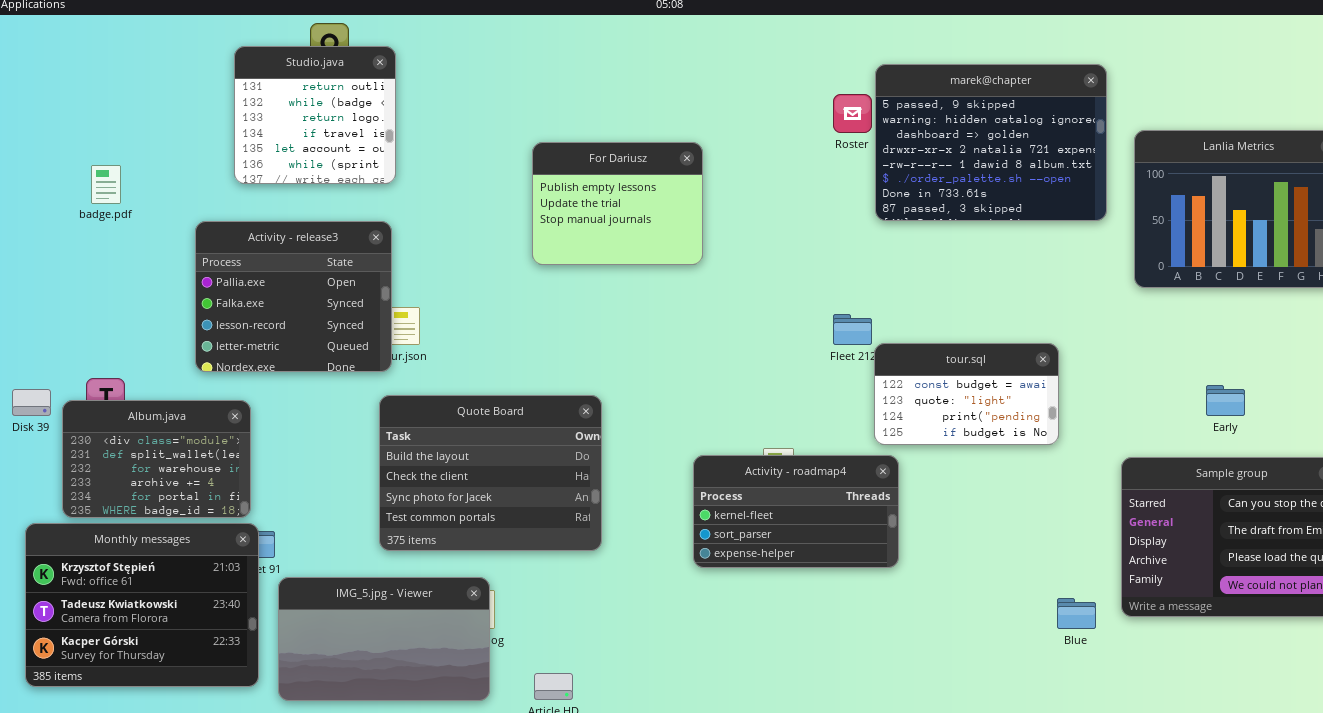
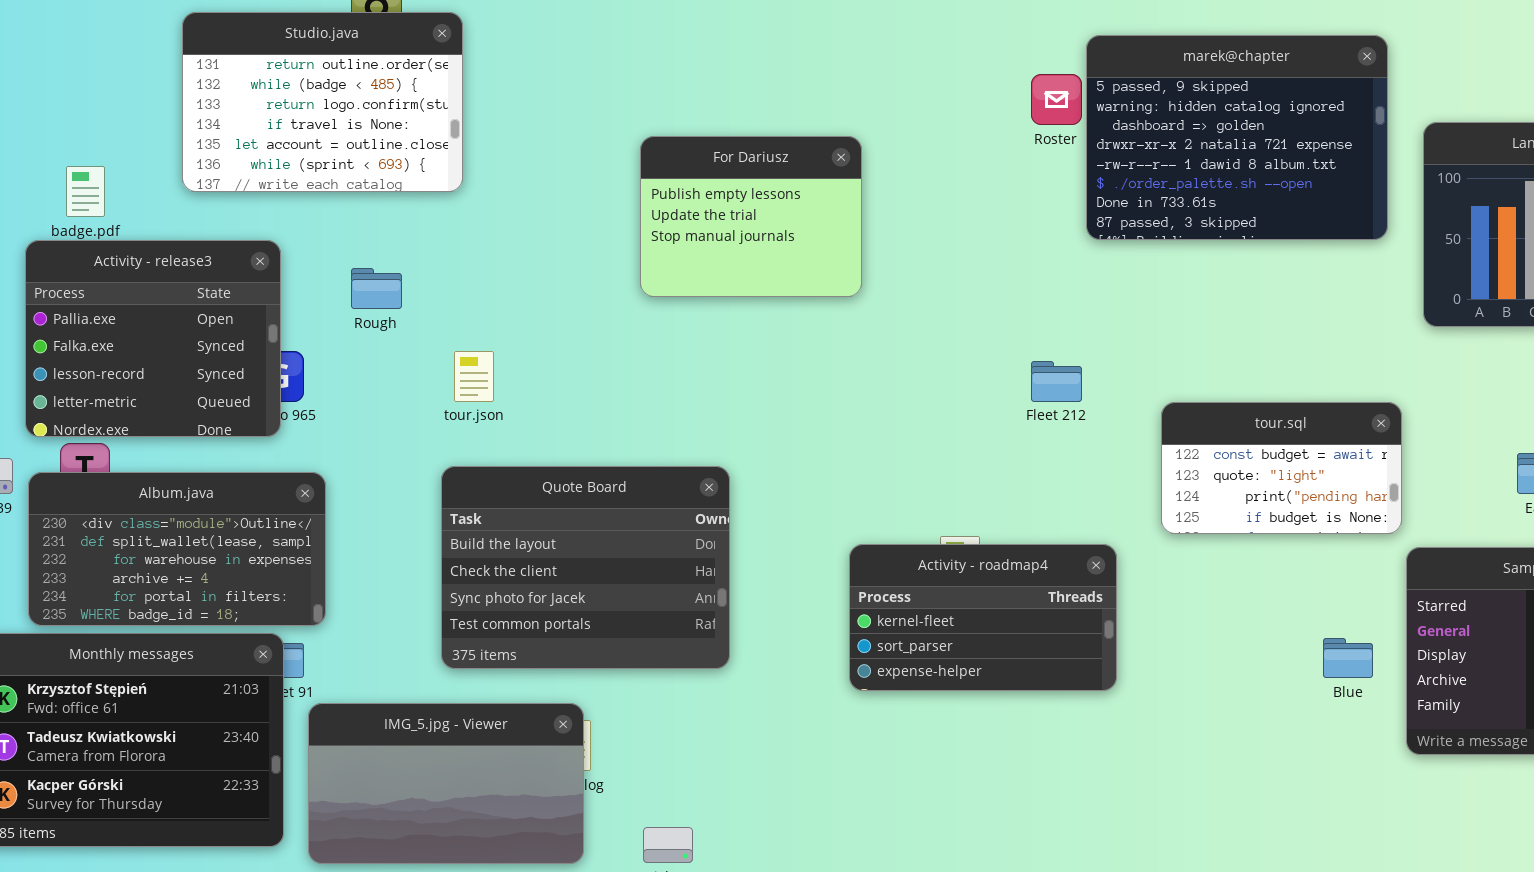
Studio.java: [234,46,396,184] -> [182,12,463,192], resized
Activity - release3: [195,221,392,372] -> [25,240,281,437], moved
tour.sql: [874,343,1059,445] -> [1161,402,1402,534], moved
Album.java: [62,400,251,518] -> [28,472,326,626], resized
Blue: [1057,598,1096,629] -> [1323,638,1373,678], moved

